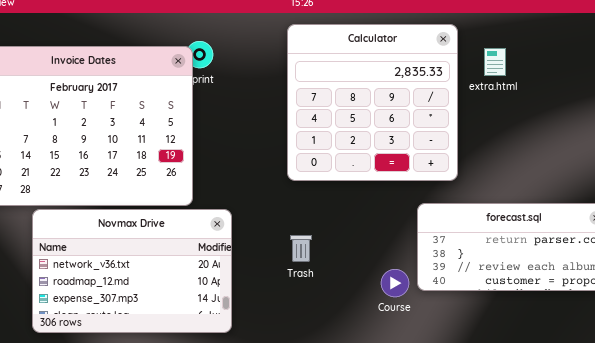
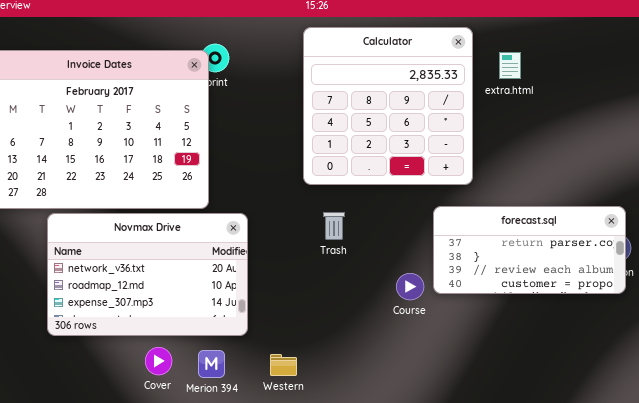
Trash: [290,235,312,262] -> [323,212,345,240], moved

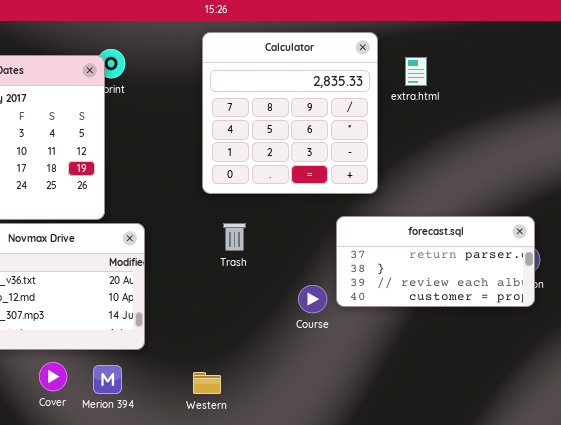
Western: [270,354,297,376] -> [193,372,221,394], moved

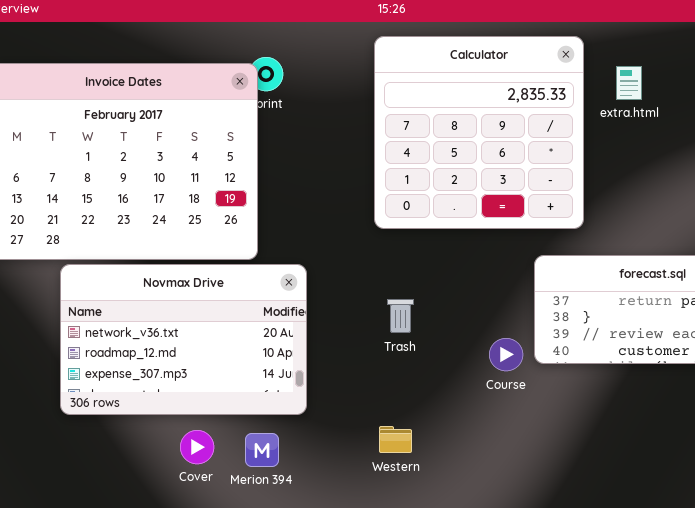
Trash: [223,223,246,251] -> [387,299,414,333], moved
Western: [193,372,221,394] -> [379,426,412,453], moved

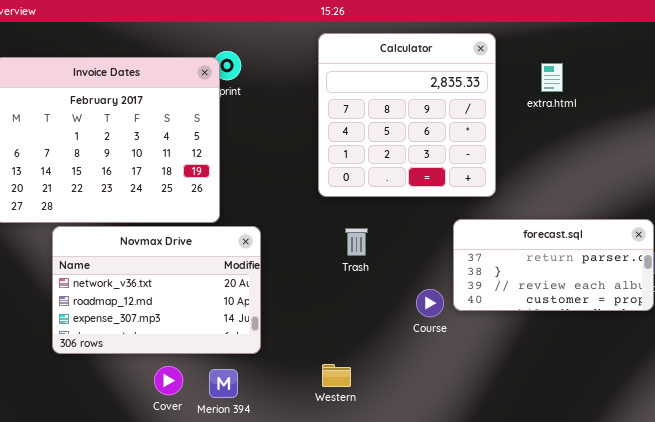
extra.html: [616,66,642,100] -> [541,63,563,92], moved
Trash: [387,299,414,333] -> [345,228,368,256], moved

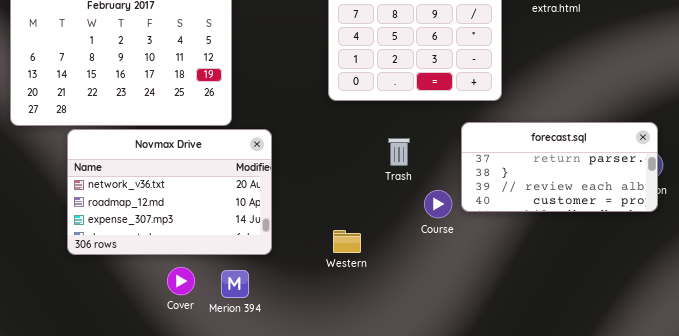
Trash: [345,228,368,256] -> [388,138,410,166], moved
Western: [322,364,351,387] -> [333,230,361,253], moved

